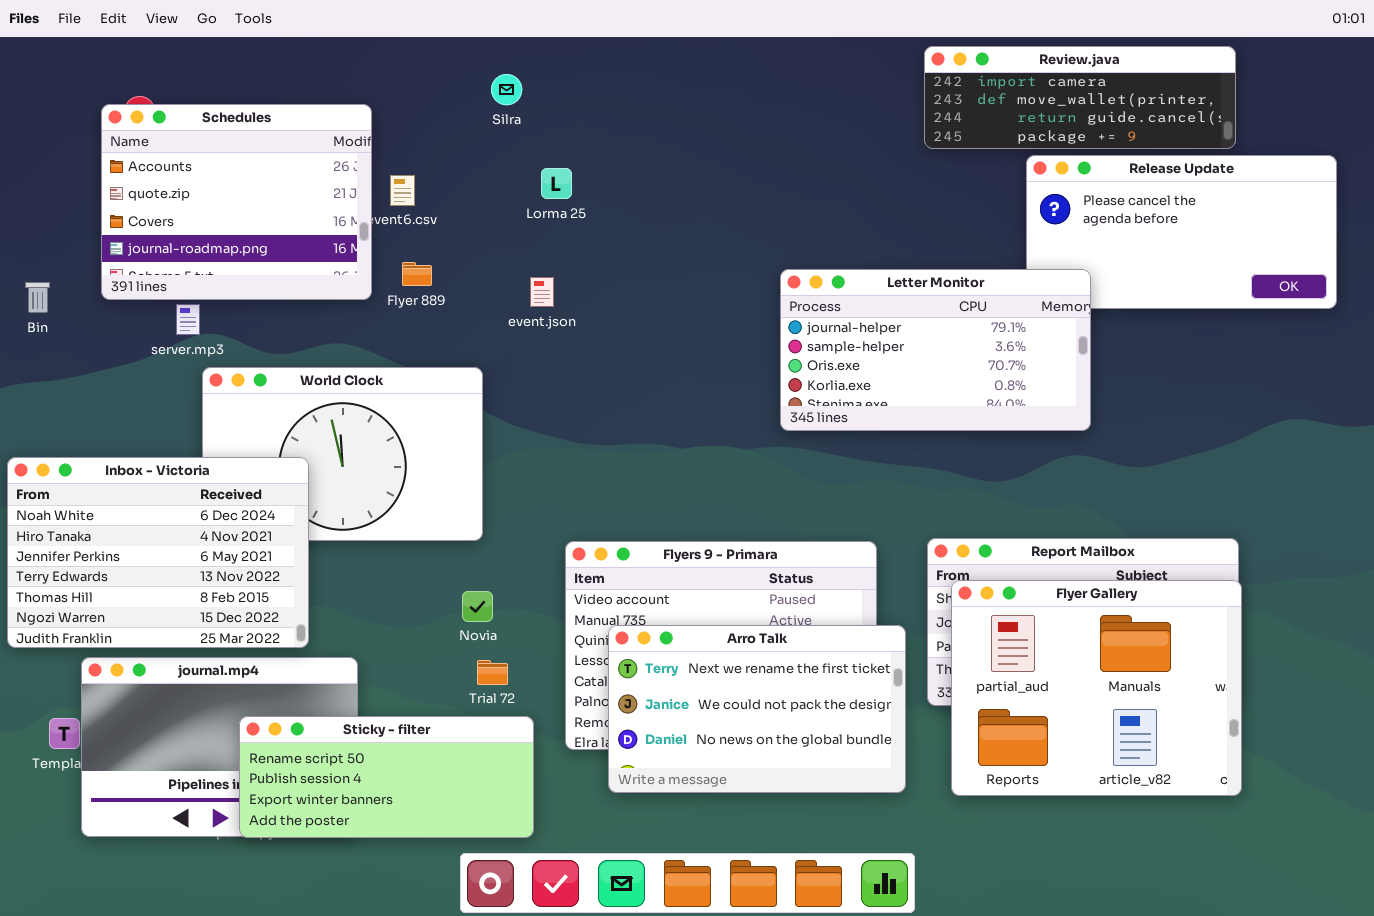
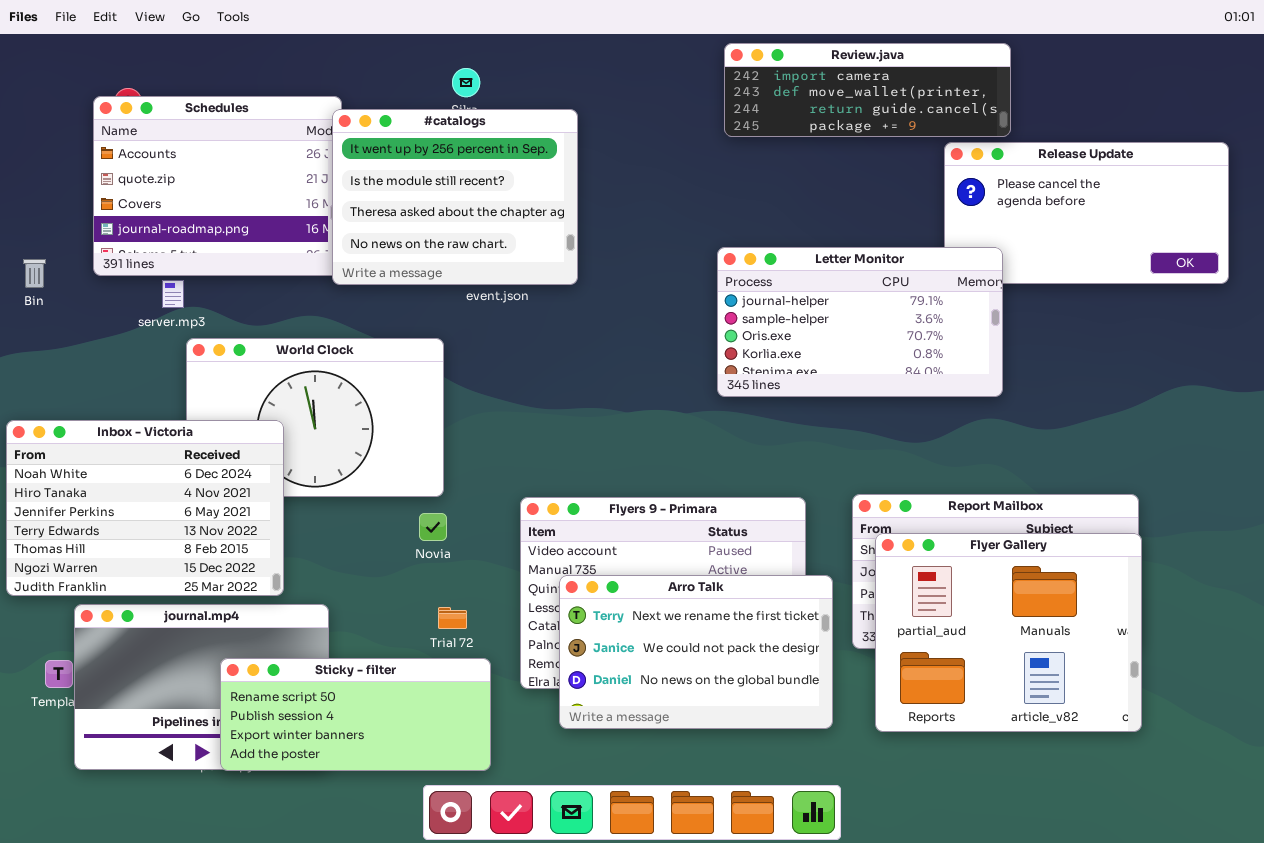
Review.java: [924,46,1236,149] -> [724,43,1011,137], moved
#catalogs: none -> [332,109,578,285], opened
Novia: [462,591,493,622] -> [419,513,447,541], moved

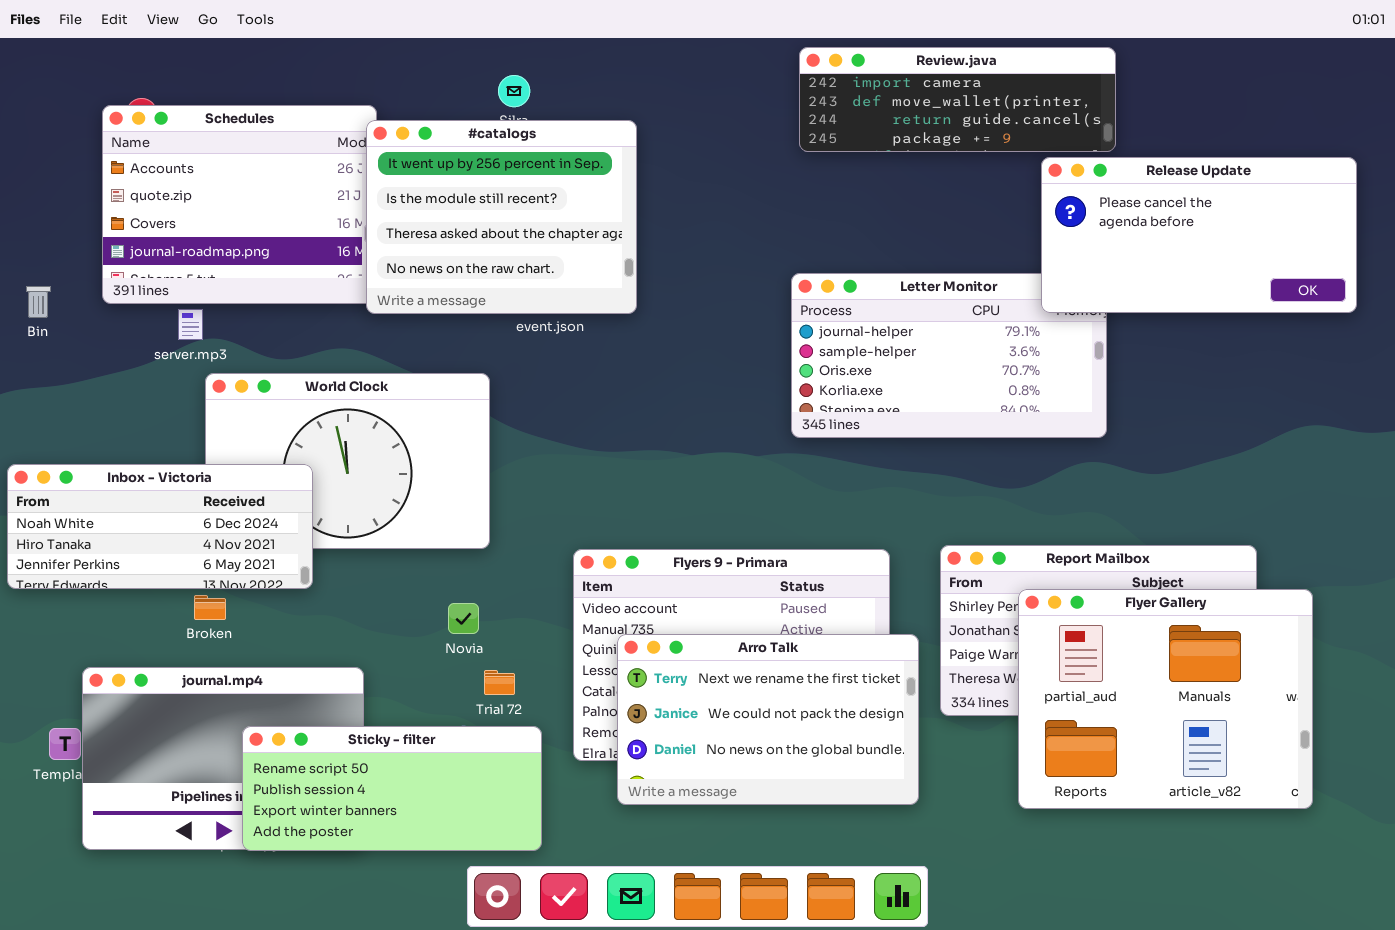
Release Update: [944,142,1229,284] -> [1041,157,1357,313], raised
Inbox - Victoria: [6,420,284,596] -> [7,464,313,589], resized
Novia: [419,513,447,541] -> [448,603,479,634], moved
Flyer Gallery: [875,533,1142,732] -> [1018,589,1313,809], moved

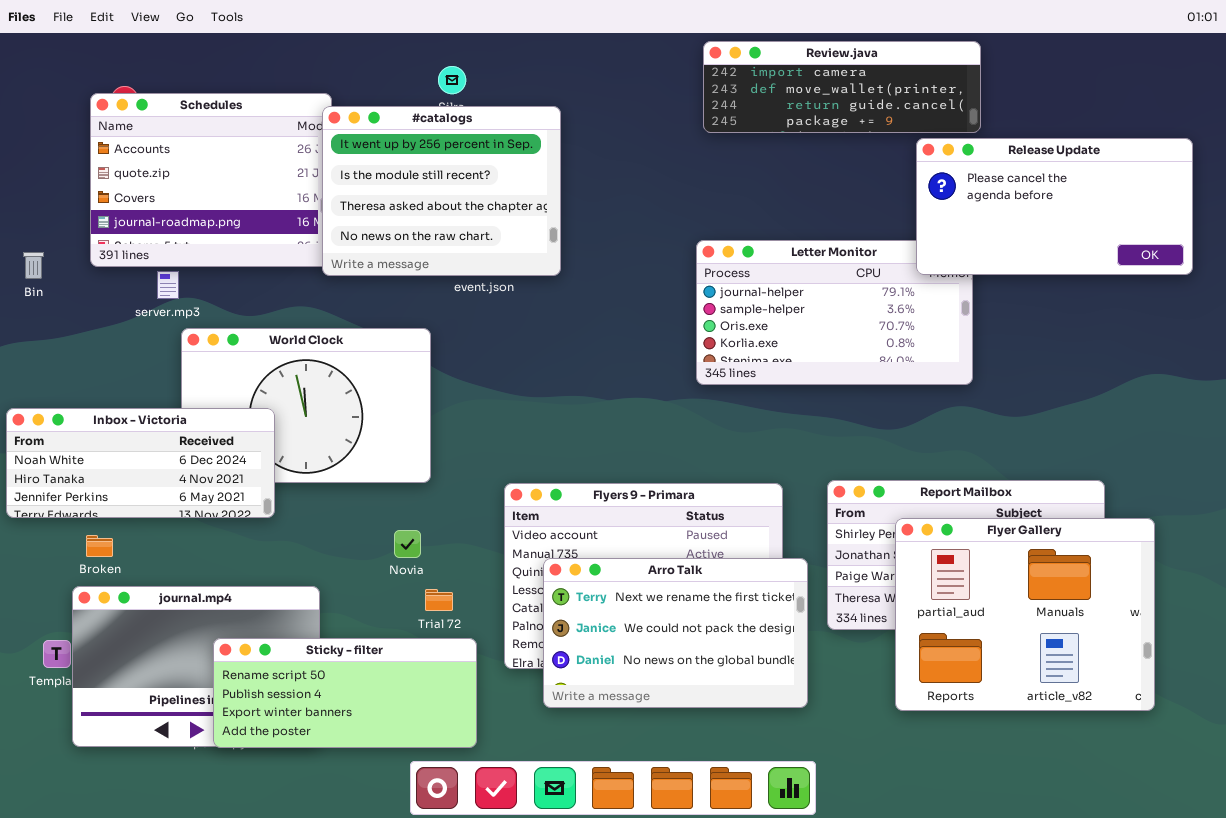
Broken: [194,595,226,620] -> [86,535,113,557], moved

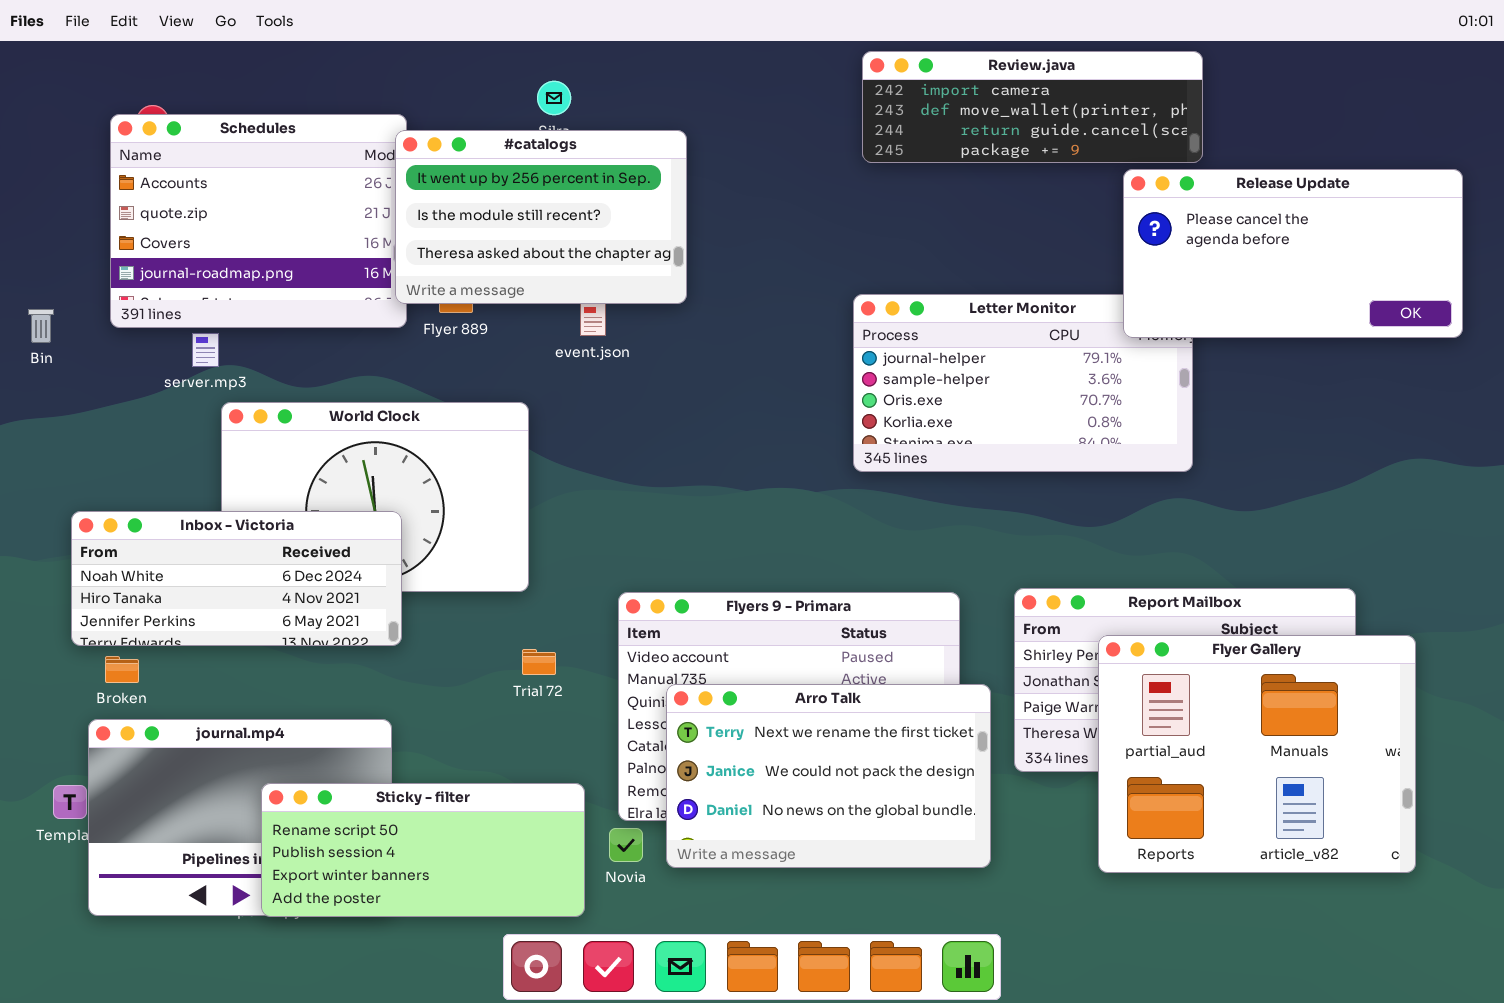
#catalogs: [322,106,561,276] -> [395,130,687,304], resized
Inbox - Victoria: [6,408,275,518] -> [71,511,402,646], moved
Novia: [394,530,421,558] -> [609,828,643,862], moved
Trial 72: [425,589,453,611] -> [522,649,556,675], moved

